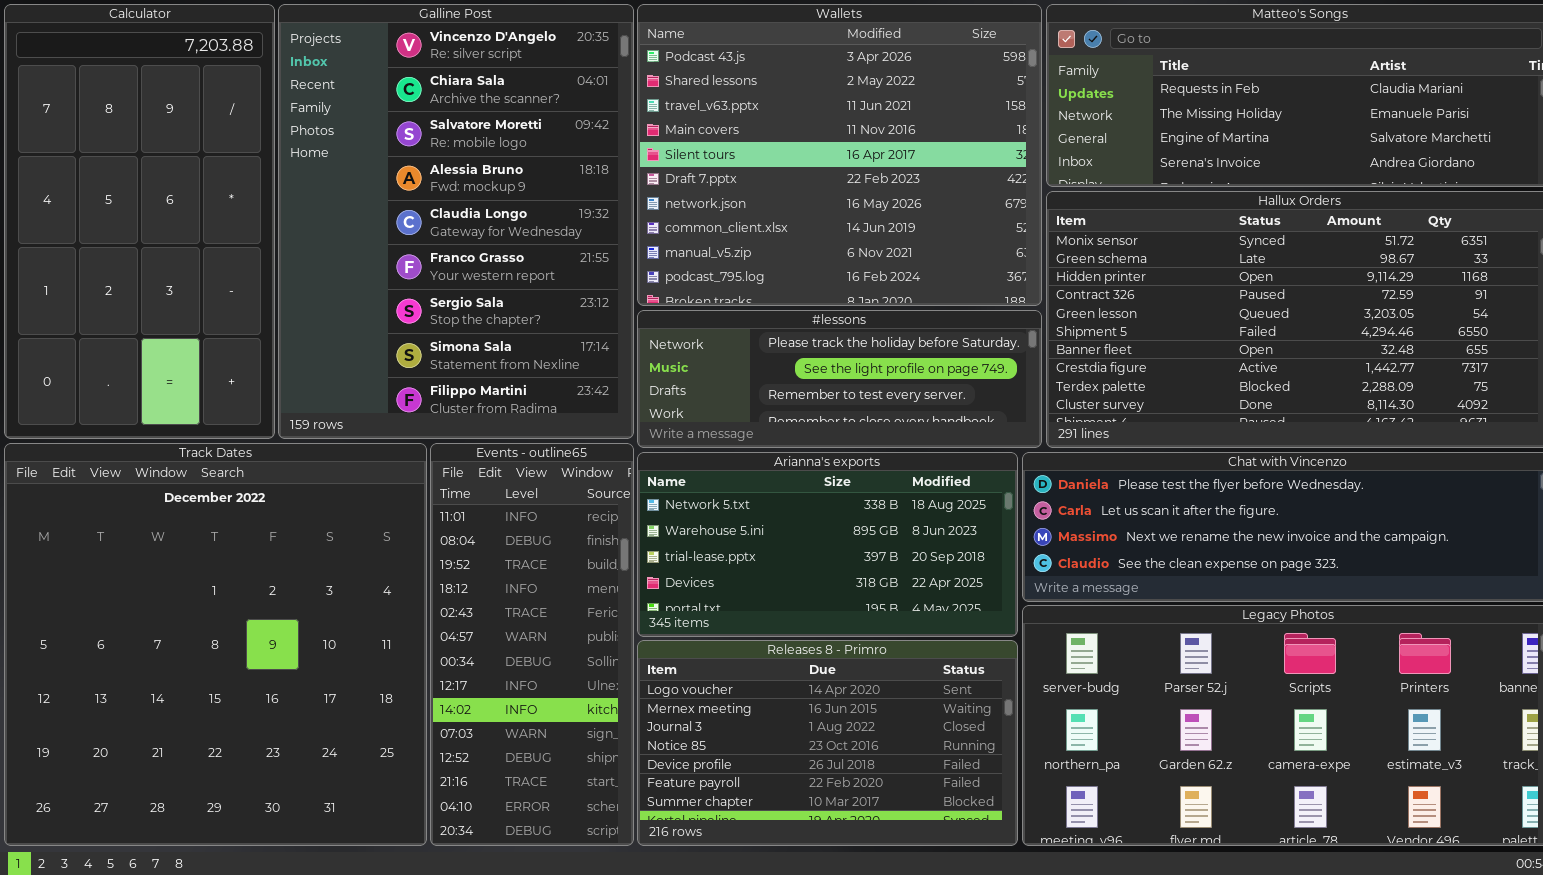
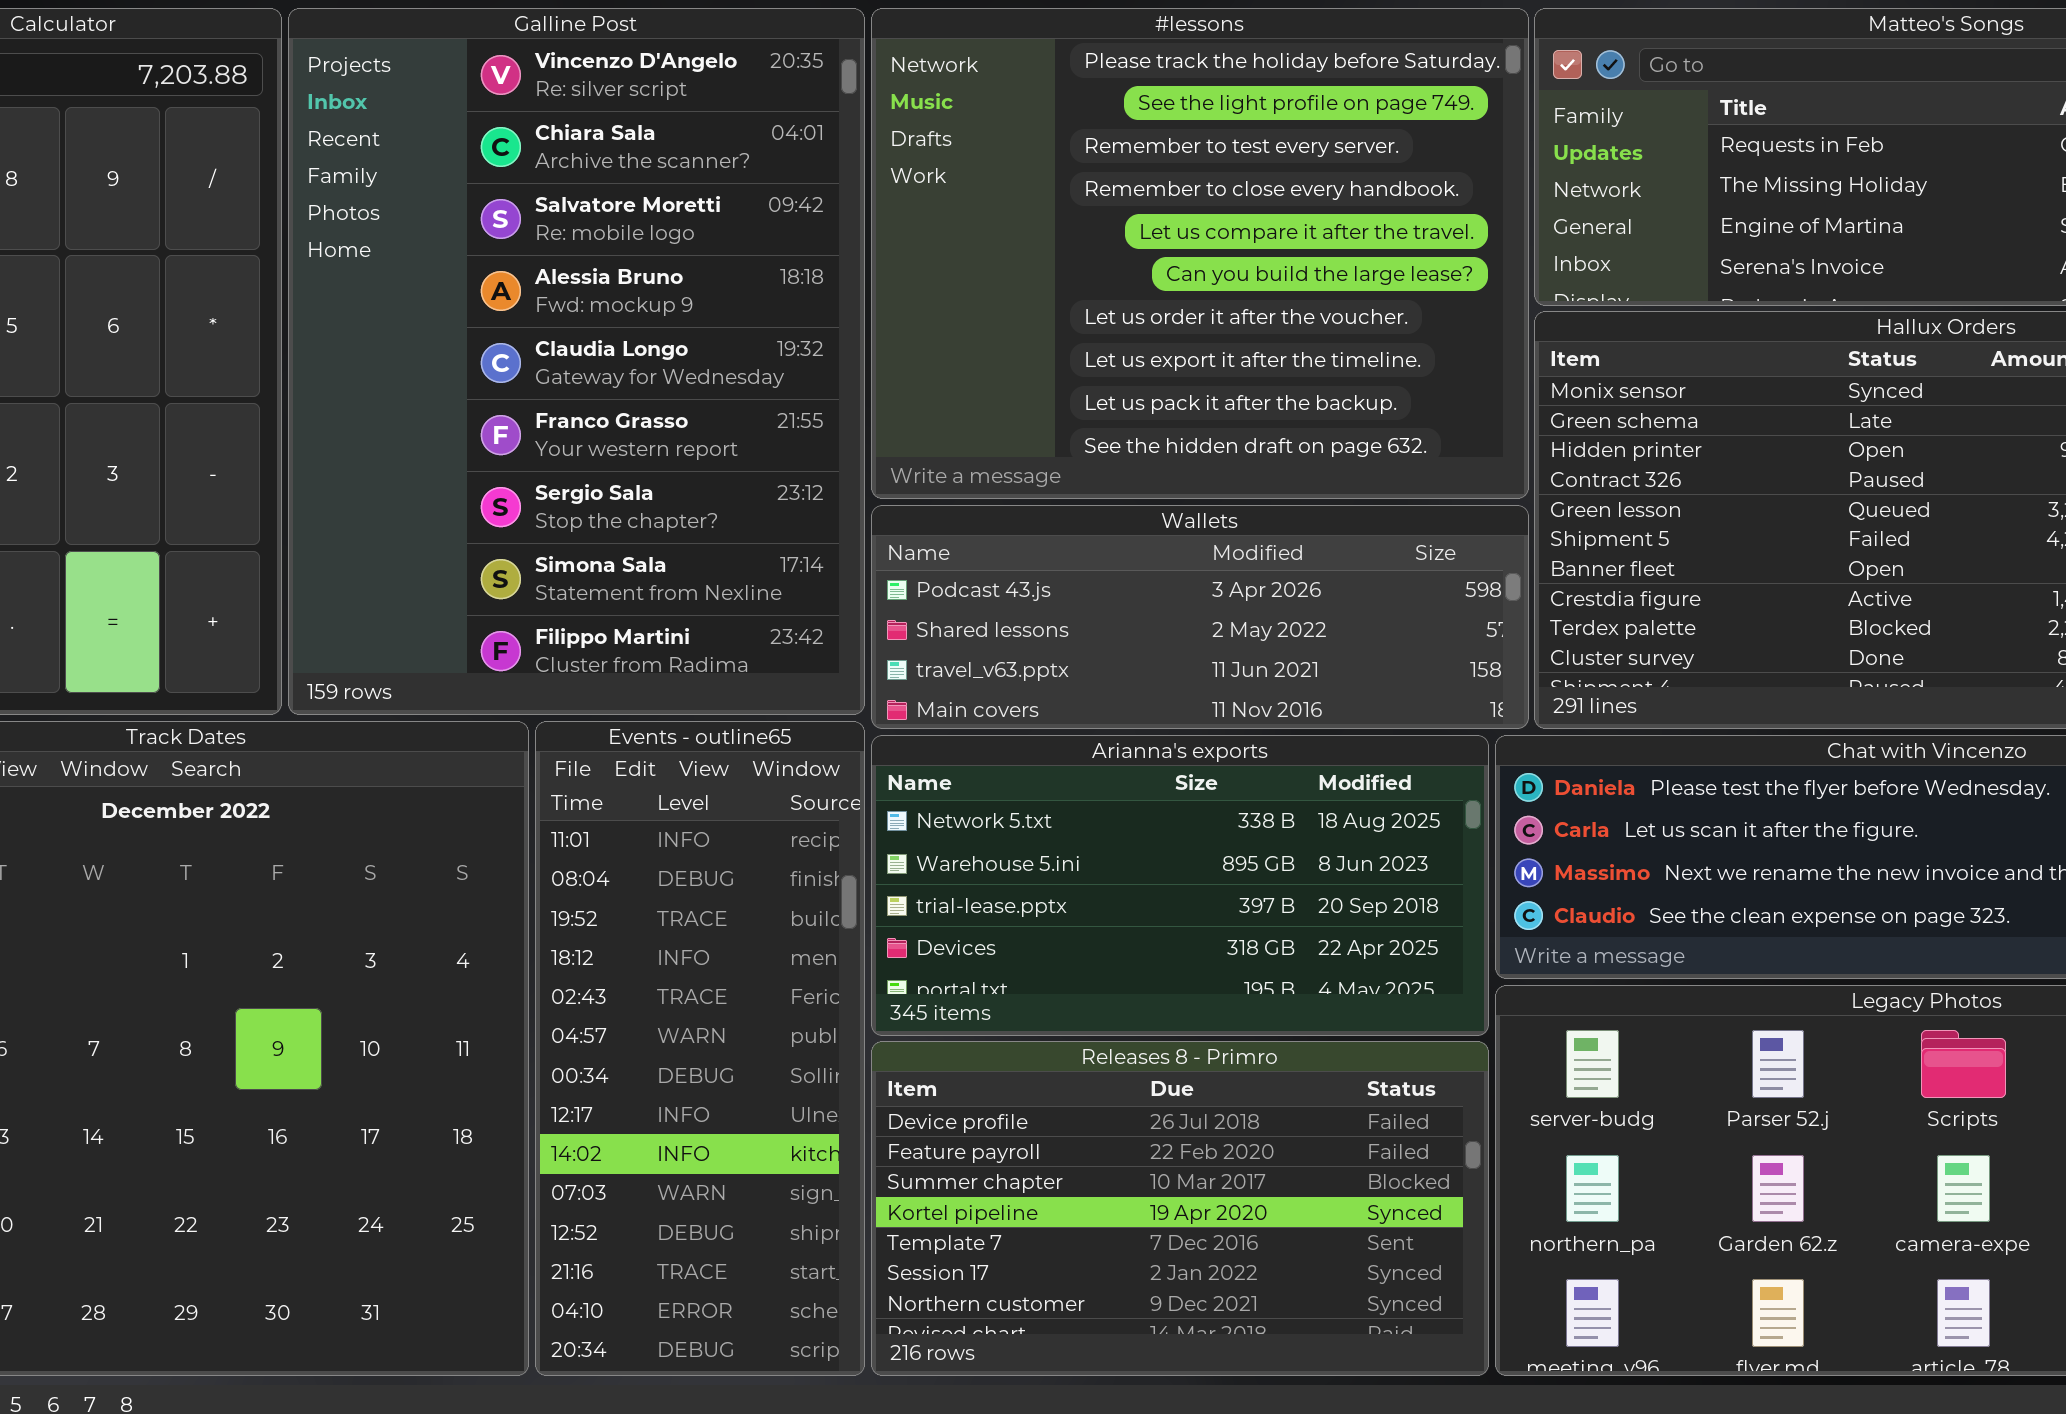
Wallets: [637,4,1042,306] -> [871,505,1529,729], moved, resized
#lessons: [637,310,1042,448] -> [871,8,1529,499], moved, resized
Releases 8 - Primro: [637,640,1018,846] -> [871,1041,1489,1376], scrolled down 4 rows

